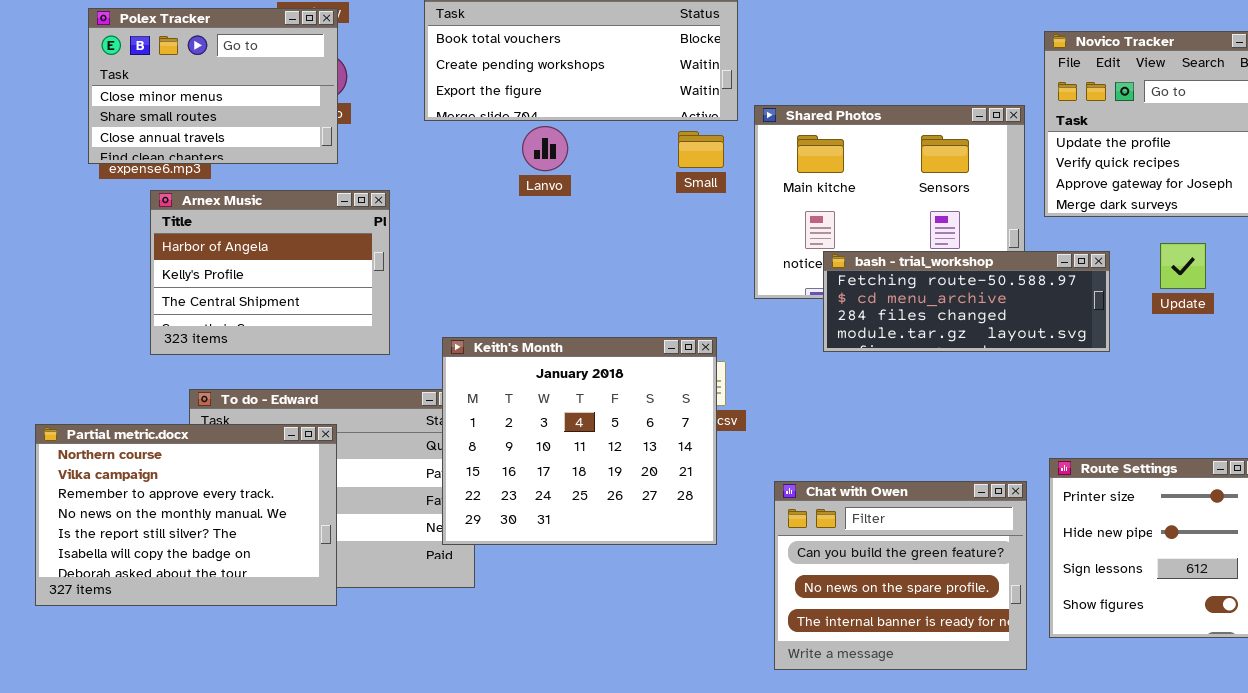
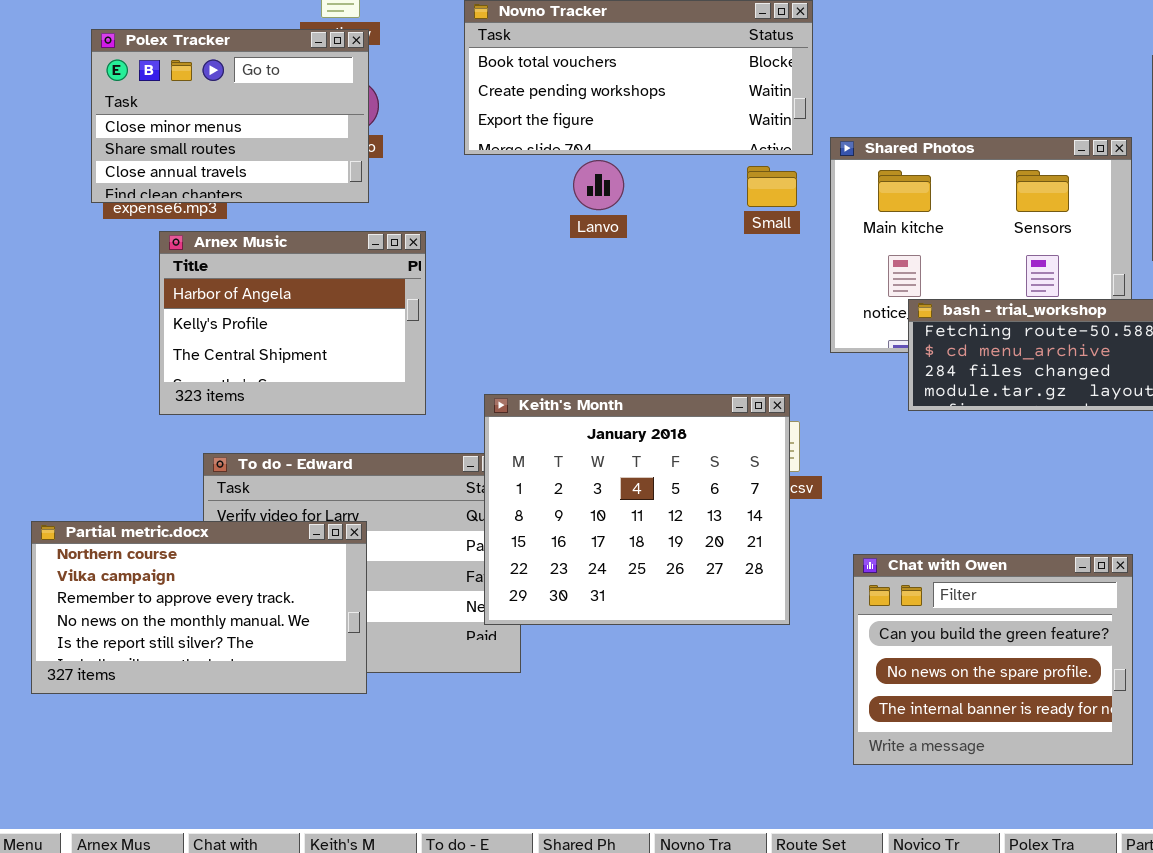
Partial metric.docx: [35,424,337,606] -> [31,521,367,694], resized

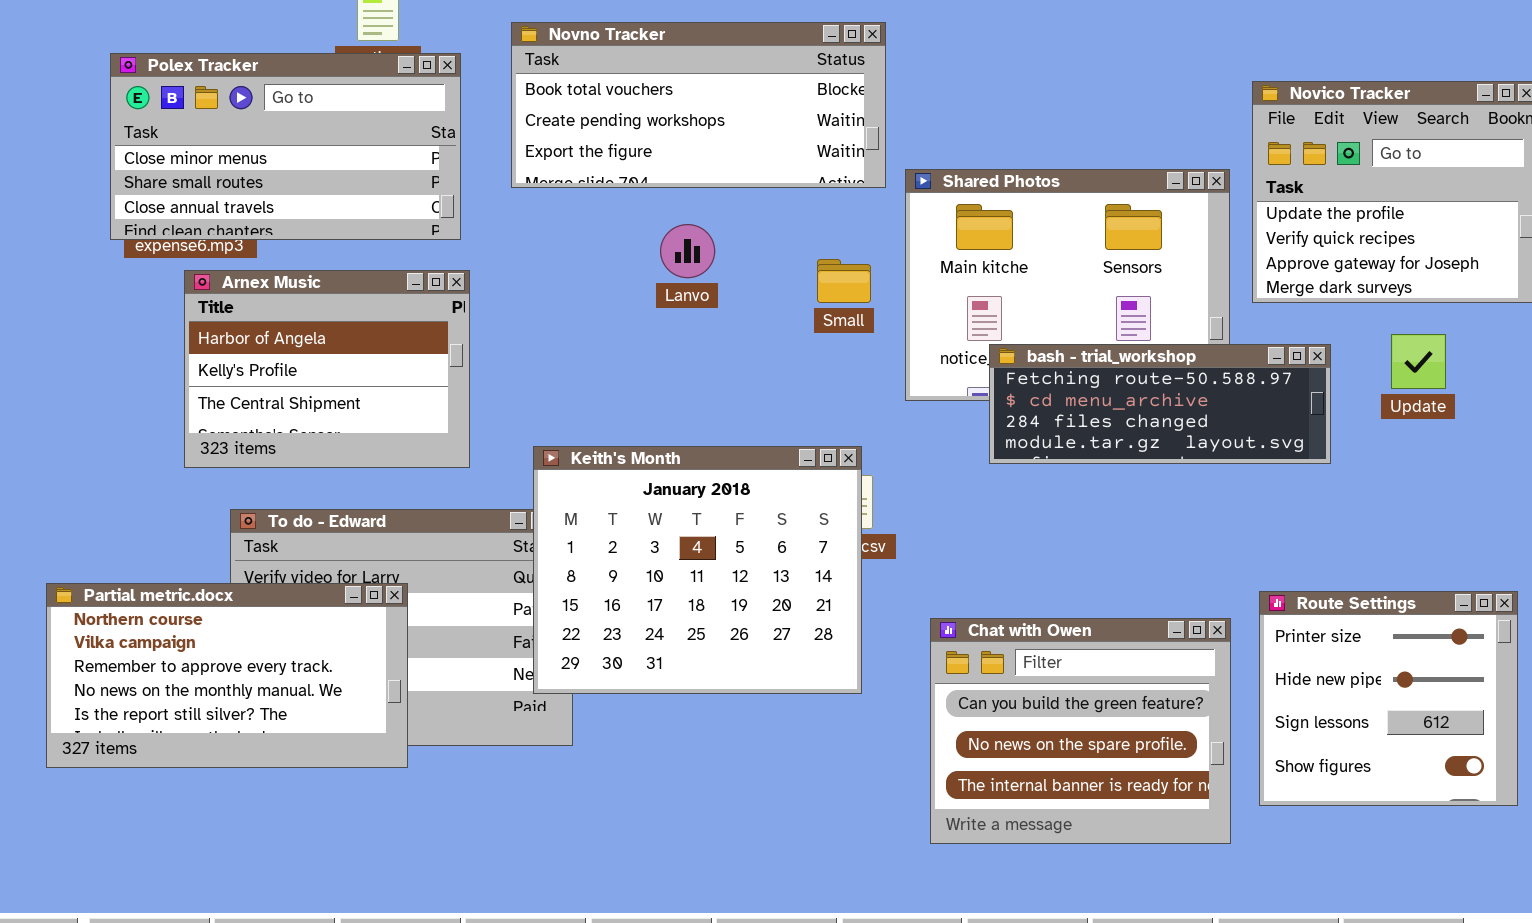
Polex Tracker: [91,29,369,203] -> [110,53,461,240], resized
Lanvo: [573,160,624,210] -> [660,224,715,278], moved
Small: [747,166,797,207] -> [817,259,871,303], moved

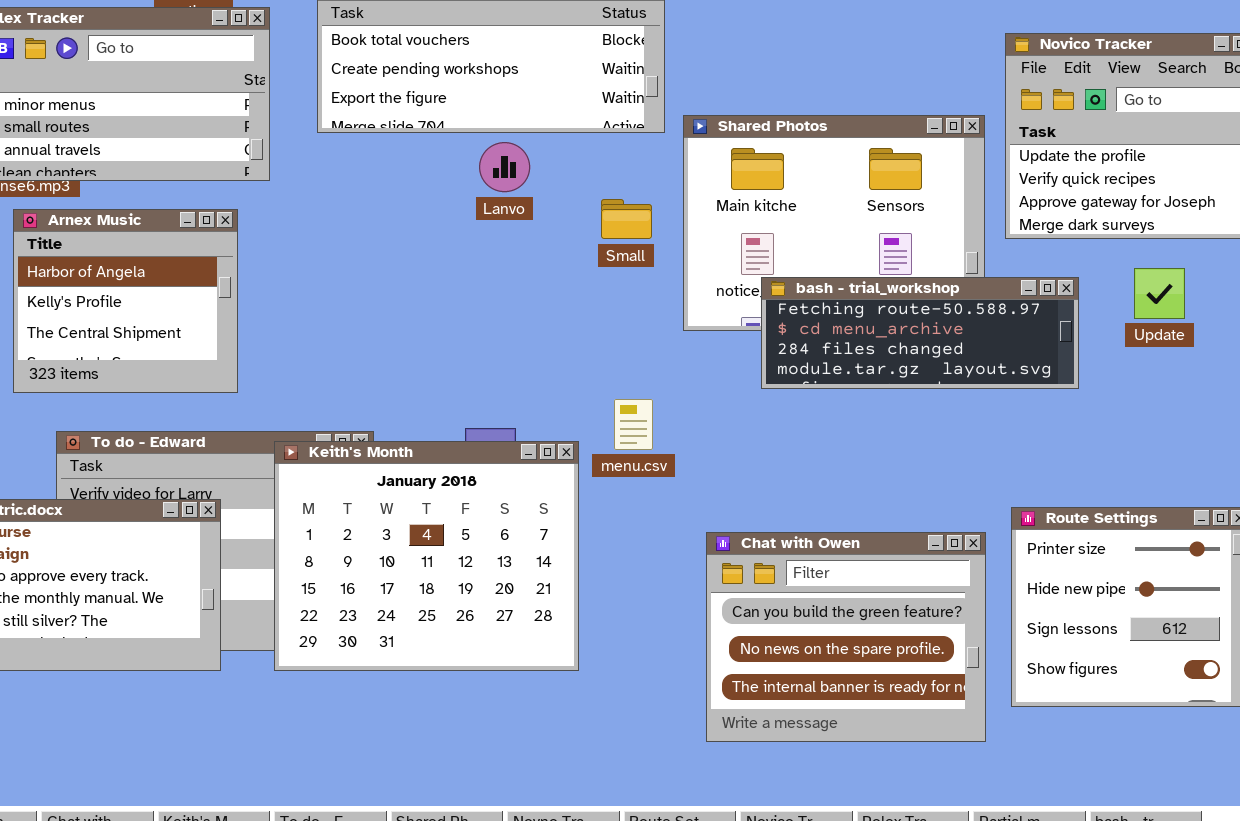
Lanvo: [660,224,715,278] -> [479,142,530,192], moved
Arnex Music: [184,270,470,468] -> [13,209,238,393], resized
Keith's Month: [533,446,862,694] -> [274,441,579,671], moved

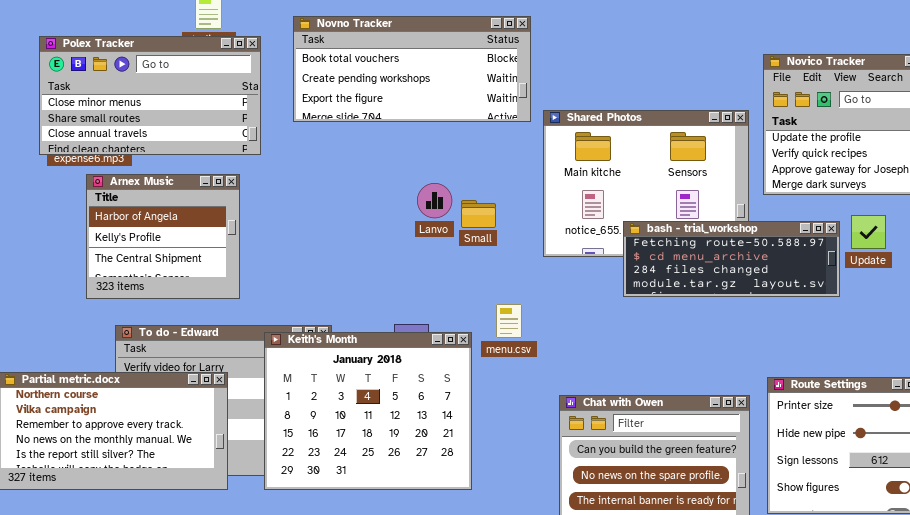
Lanvo: [479,142,530,192] -> [417,183,452,218], moved
Small: [601,199,652,239] -> [461,200,496,228], moved
bash - trial_workshop: [761,277,1079,389] -> [623,221,840,297], moved

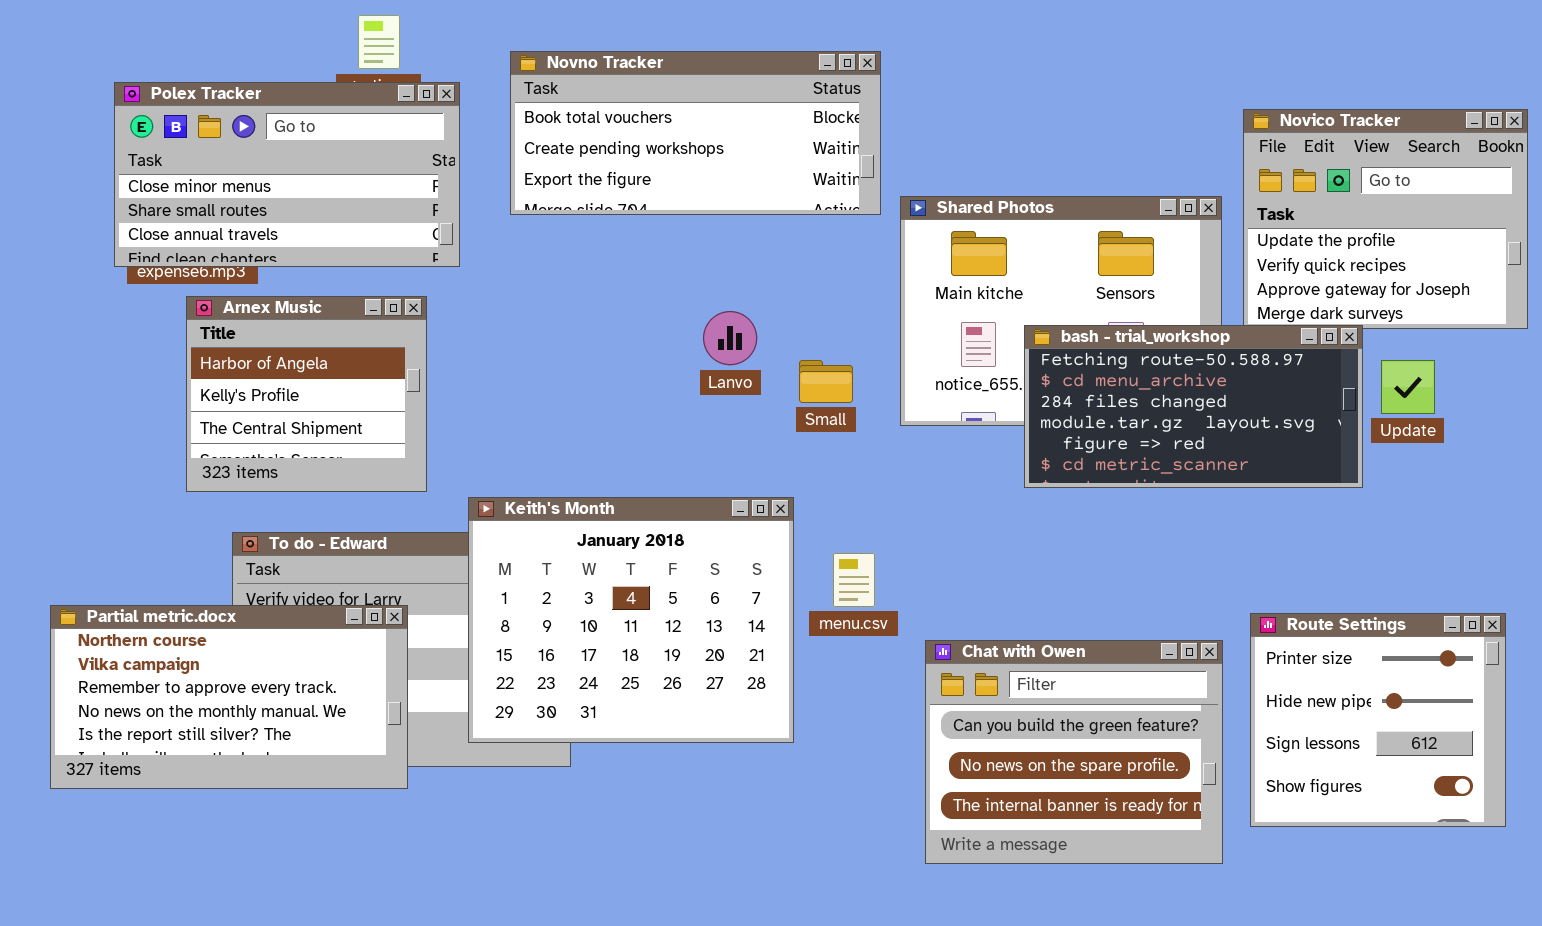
Small: [461,200,496,228] -> [799,360,853,403], moved
bash - trial_workshop: [623,221,840,297] -> [1024,325,1363,488], resized
menu.csv: [496,304,522,338] -> [833,553,875,607], moved
Keith's Month: [264,332,472,490] -> [468,497,794,743], moved

